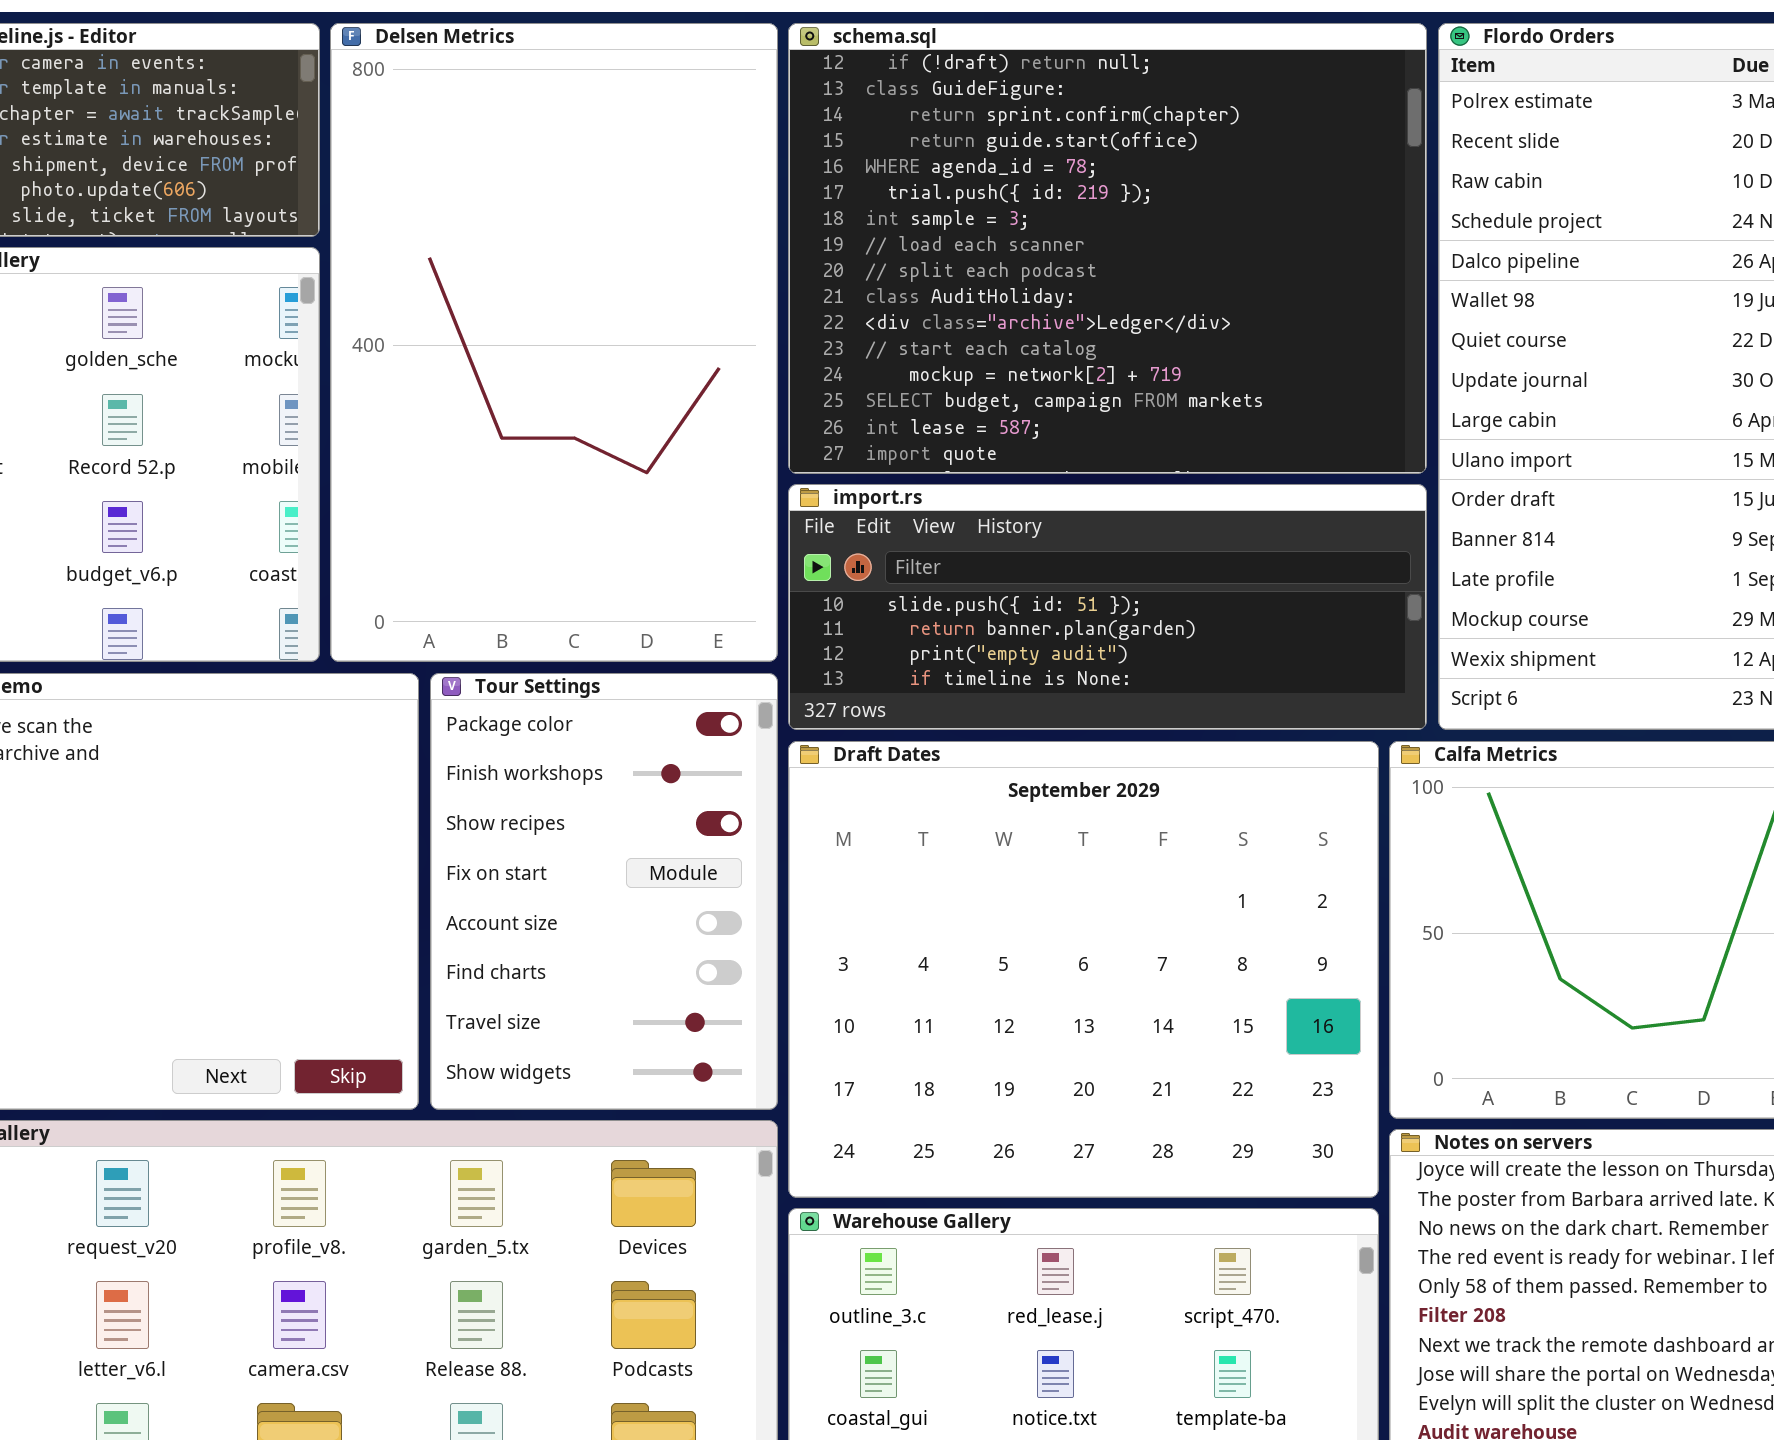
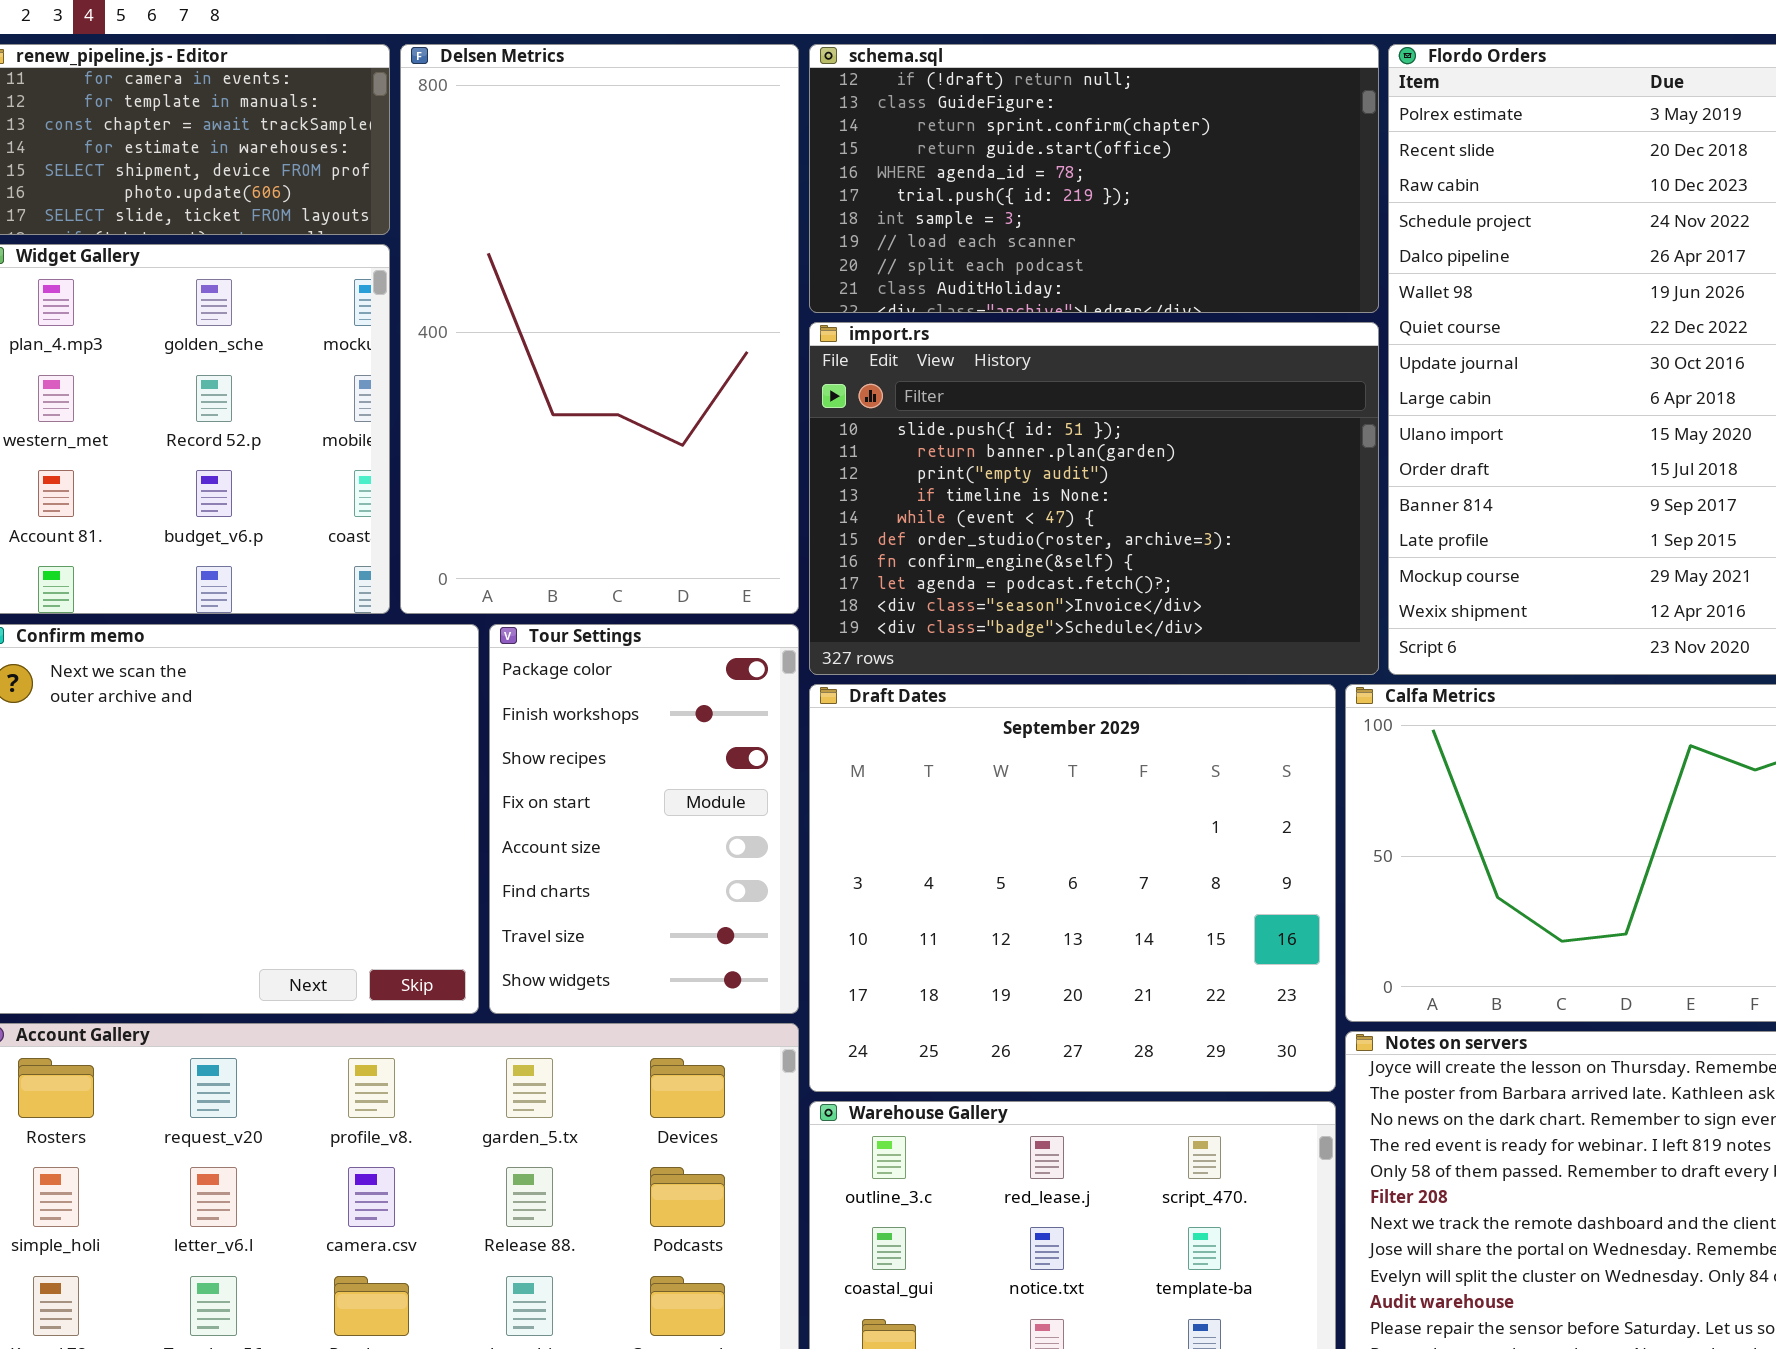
schema.sql: [788,23,1427,474] -> [809,44,1379,313], resized
import.rs: [788,484,1427,730] -> [809,322,1379,675], resized

